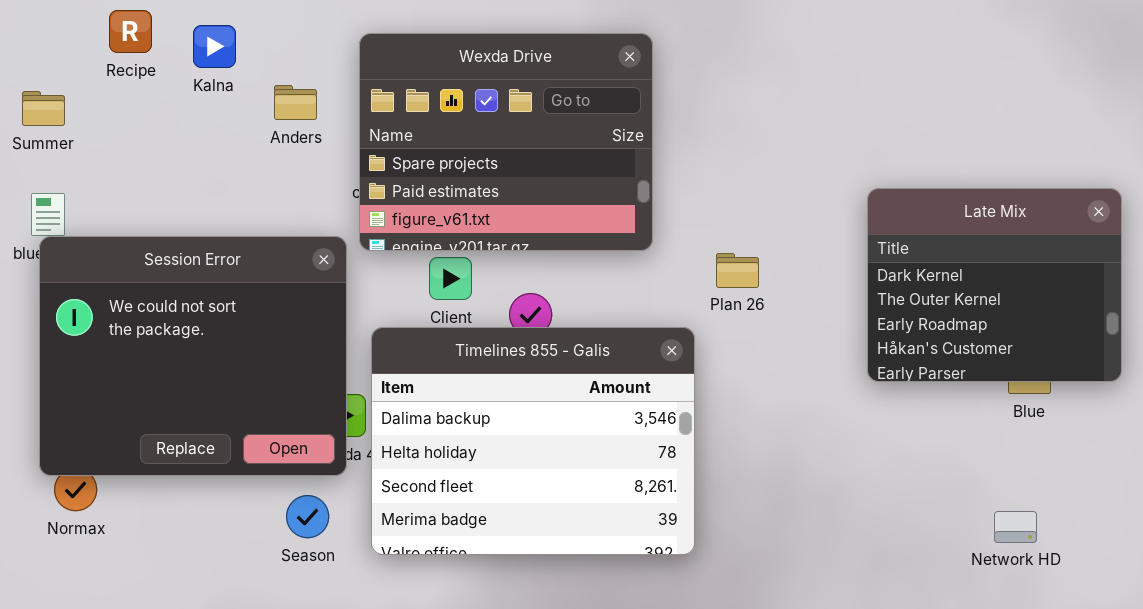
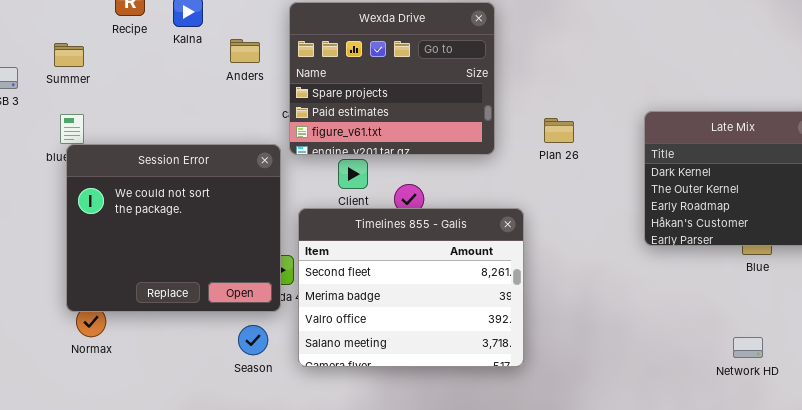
Plan 26: [716,253,759,288] -> [544,118,574,143], moved
Timelines 855 - Galis: [371,327,695,555] -> [298,208,524,367], scrolled down 2 rows

